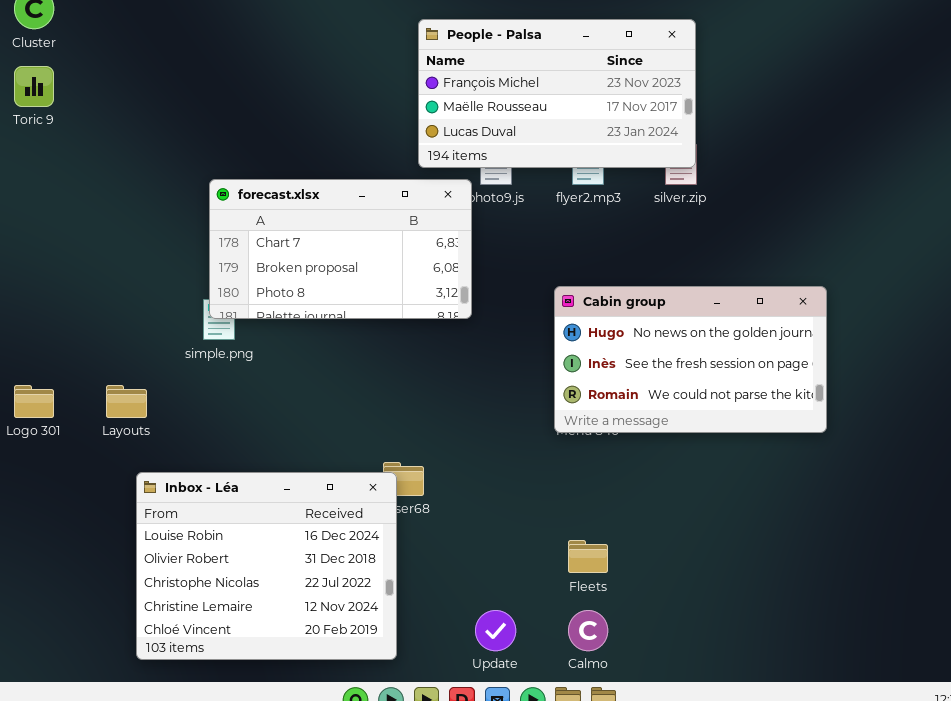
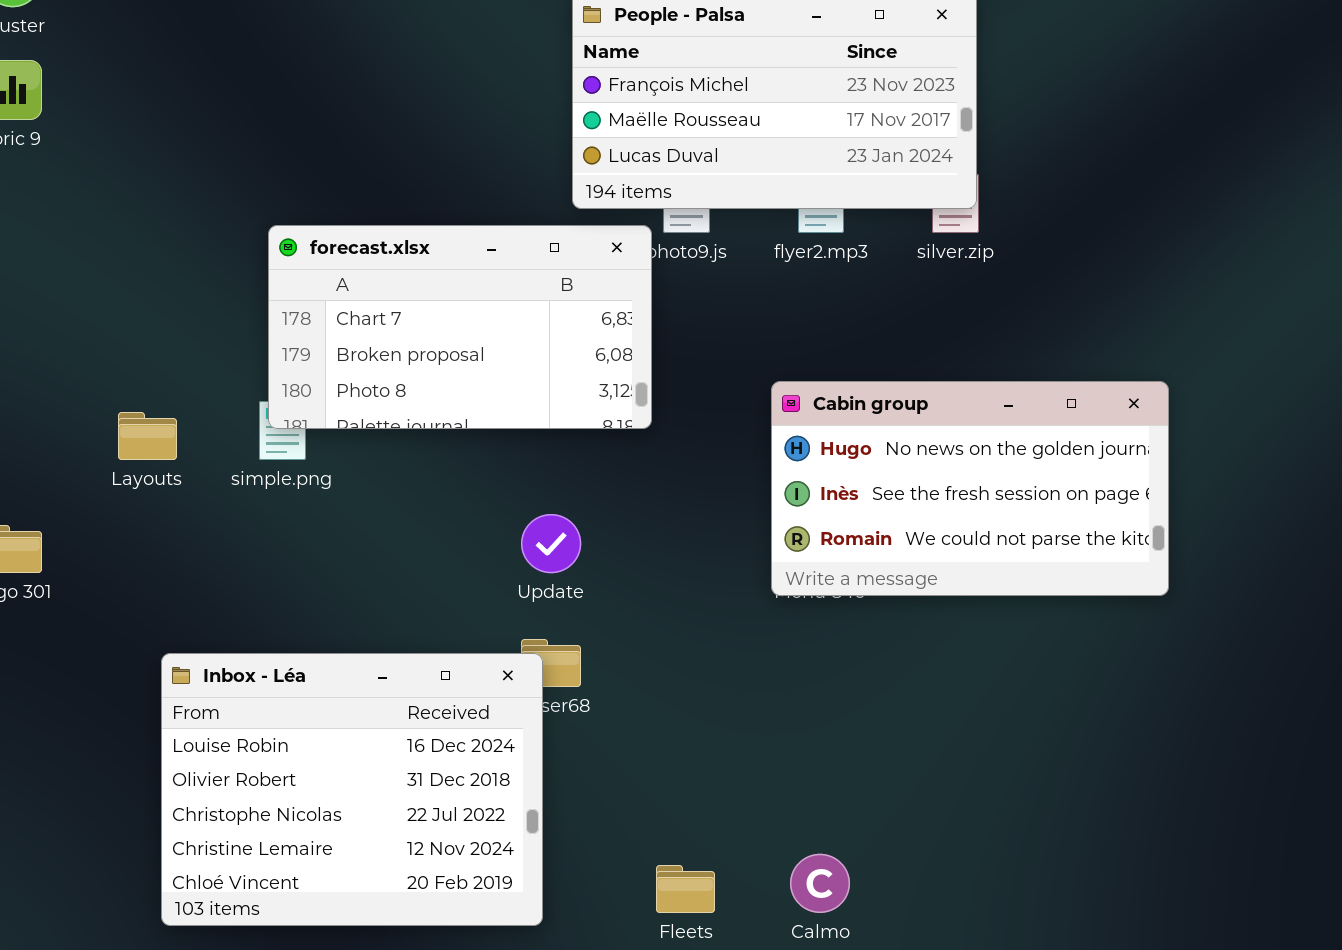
Layouts: [106,385,147,418] -> [118,412,177,460], moved
Fleets: [568,540,608,573] -> [656,865,715,913], moved
Update: [475,610,516,651] -> [521,514,581,573], moved

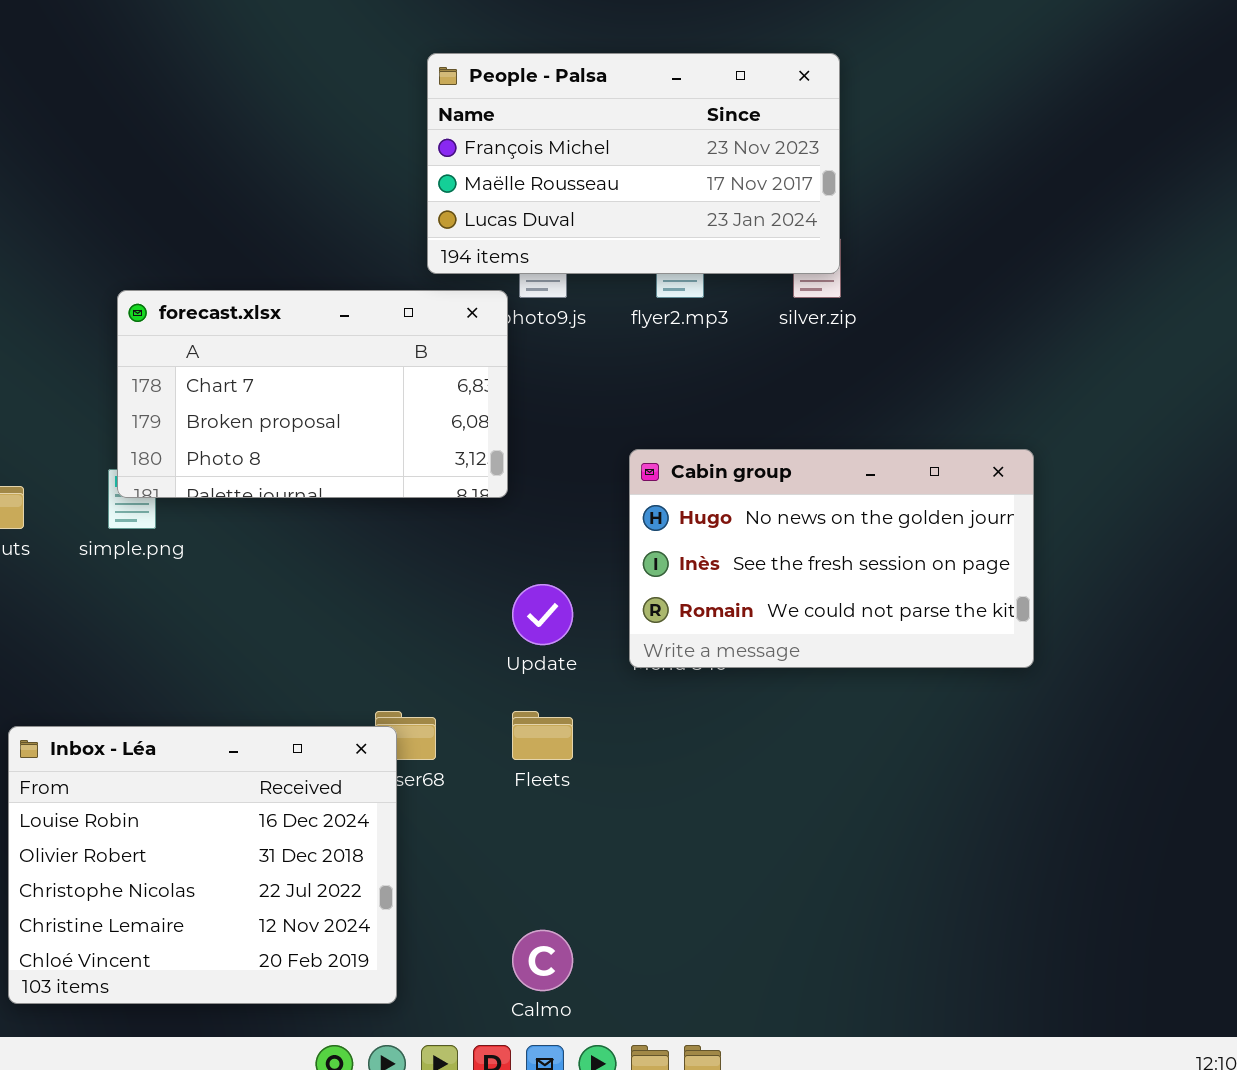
Update: [521,514,581,573] -> [512,584,573,645], moved
Calmo: [790,854,850,913] -> [512,930,573,991], moved
Fleets: [656,865,715,913] -> [512,711,573,760], moved

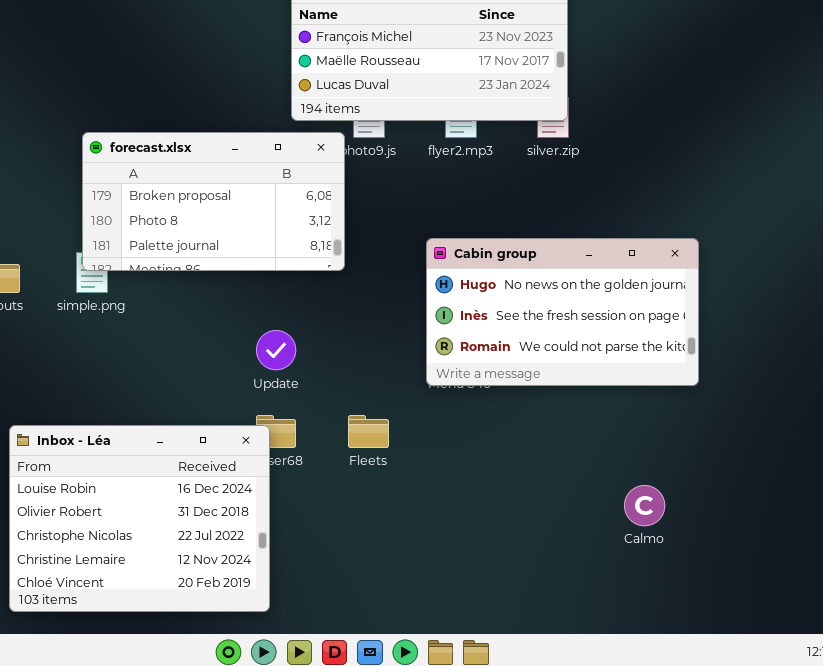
forecast.xlsx: [117,290,508,498] -> [82,132,345,271], scrolled down 1 row
Update: [512,584,573,645] -> [256,330,296,370], moved
Calmo: [512,930,573,991] -> [624,485,665,526], moved

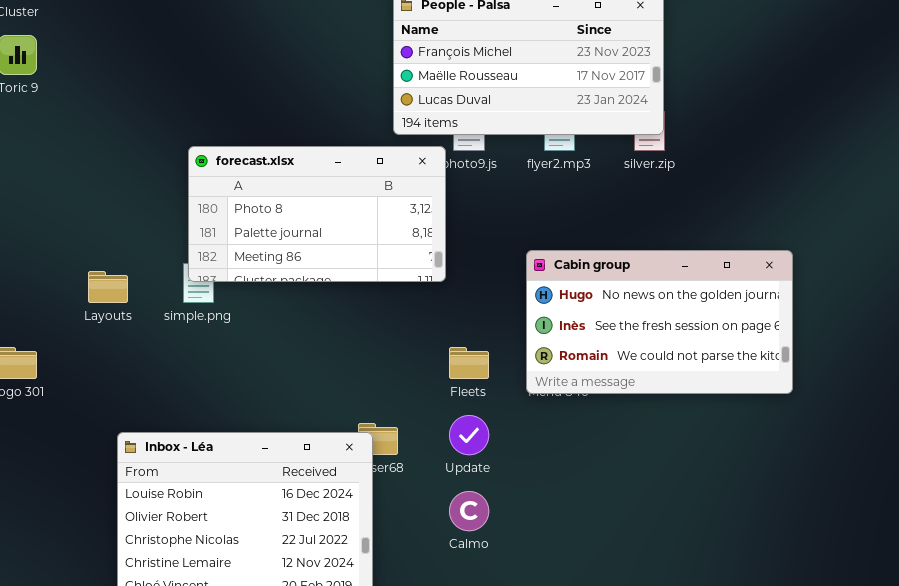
forecast.xlsx: [82,132,345,271] -> [188,146,446,282], scrolled down 1 row
Update: [256,330,296,370] -> [449,415,489,455], moved
Fleets: [348,415,389,448] -> [449,347,489,379], moved
Calmo: [624,485,665,526] -> [449,491,489,531], moved

